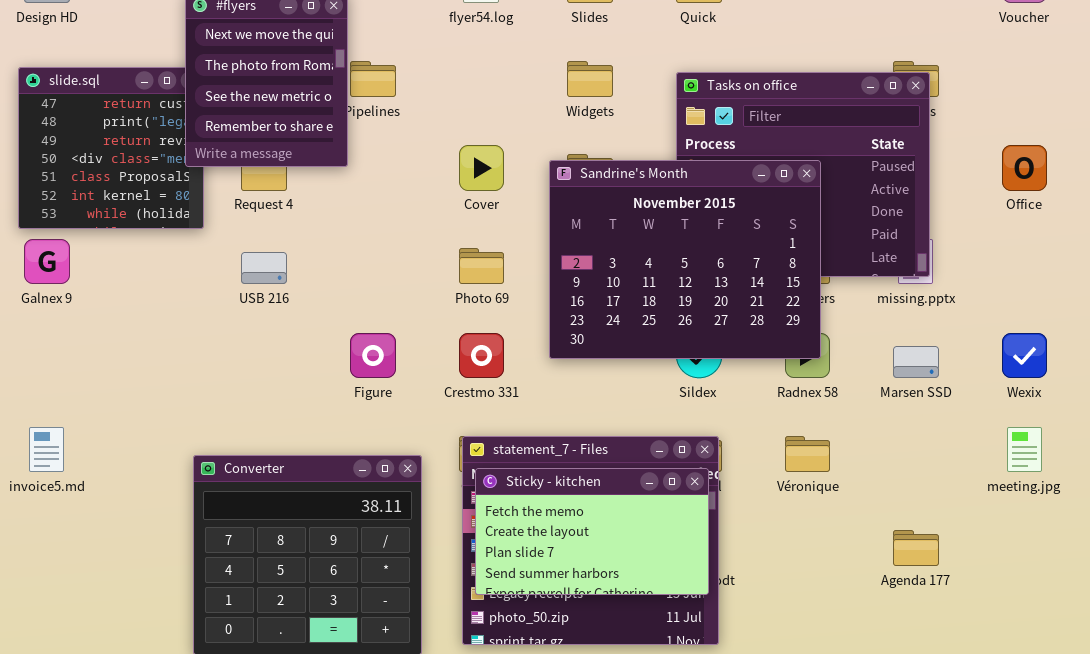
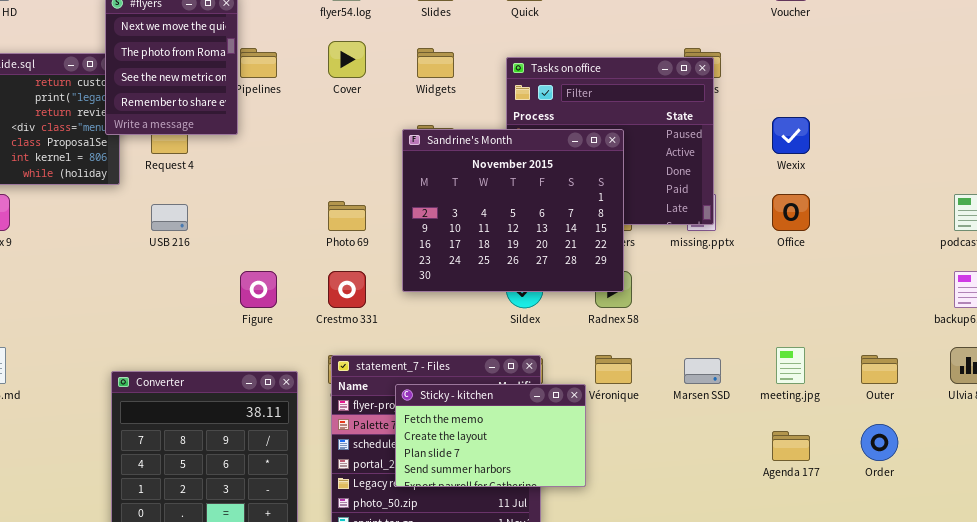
Cover: [459,145,504,191] -> [328,41,366,78], moved
Office: [1002,145,1047,191] -> [772,194,810,231], moved
Wexix: [1002,333,1047,378] -> [772,117,810,154], moved
Marsen SSD: [893,346,939,378] -> [684,358,721,384], moved
Sticky - kitchen: [475,468,709,595] -> [395,384,586,487], moved
Agenda 177: [893,530,939,566] -> [772,431,810,461], moved

